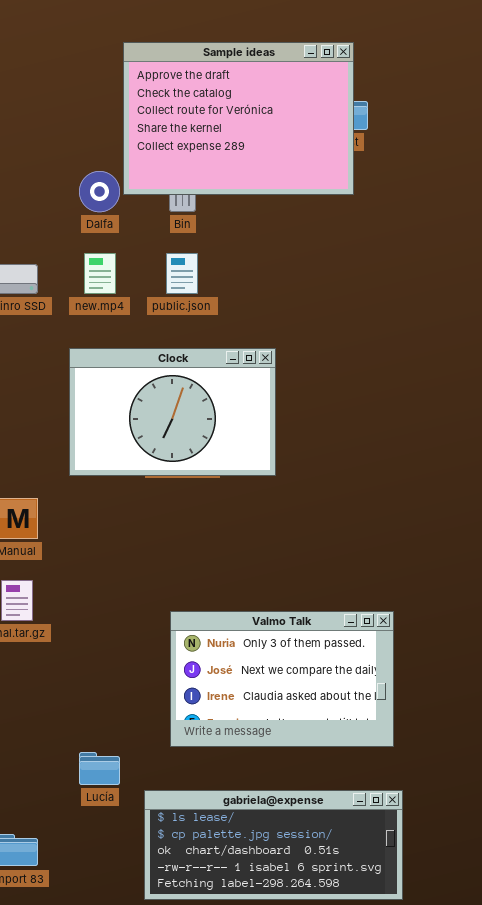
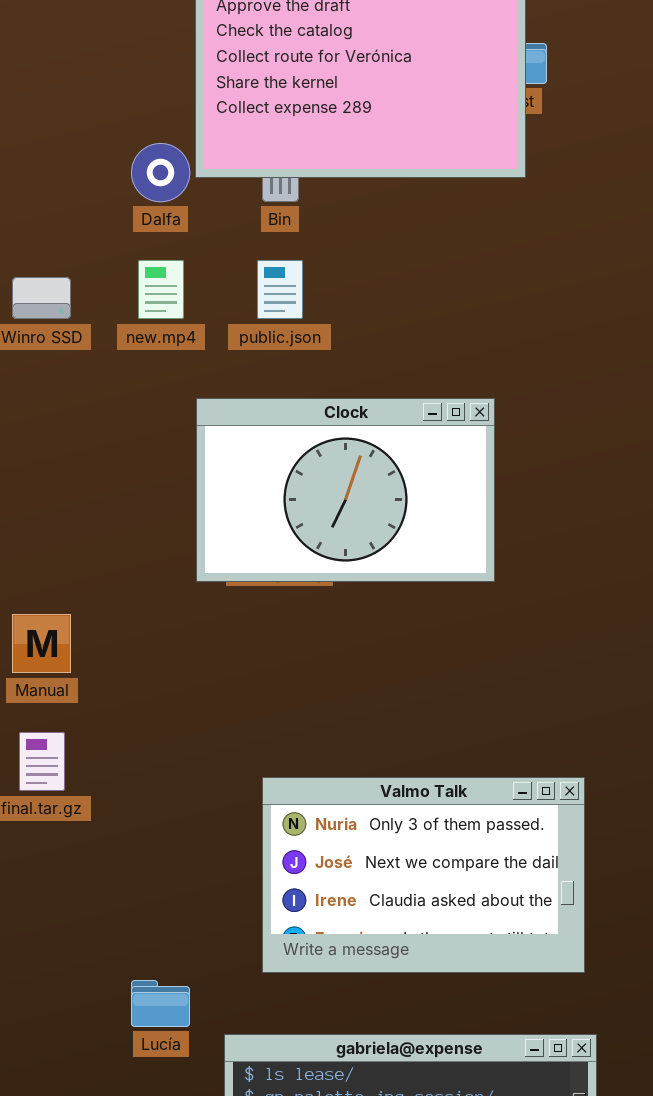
Clock: [69,348,276,476] -> [196,398,495,582], moved

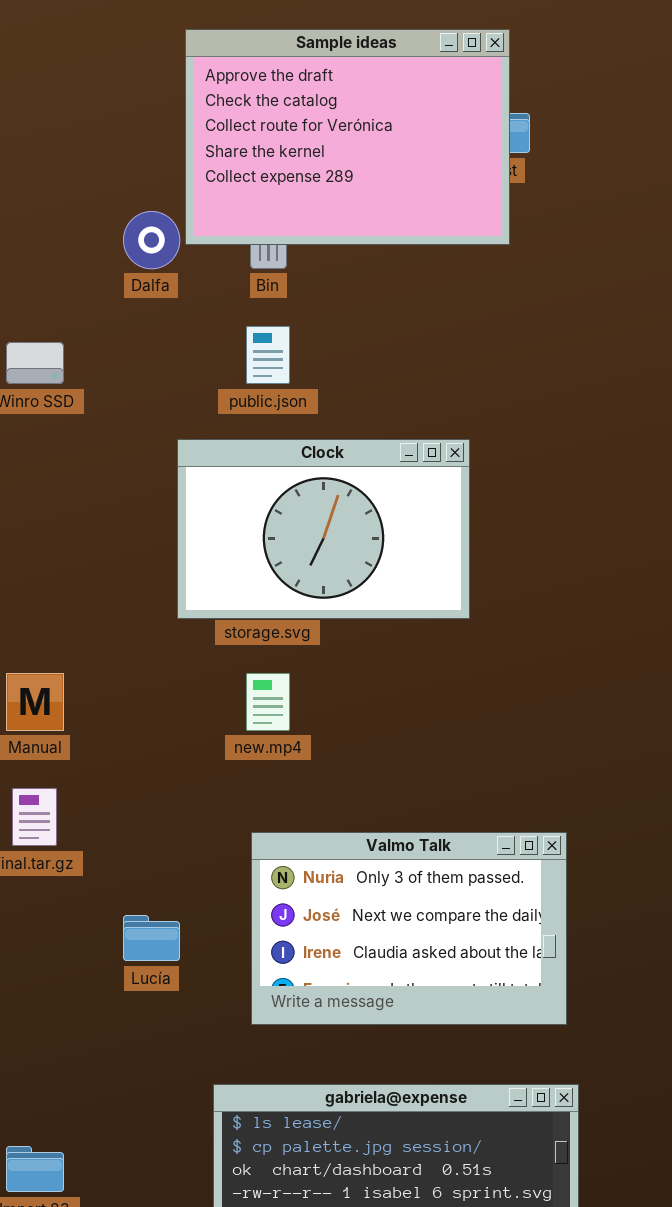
new.mp4: [138,260,184,319] -> [246,673,290,731], moved
Clock: [196,398,495,582] -> [177,439,470,619], moved
Lucía: [131,980,190,1027] -> [123,915,180,961], moved

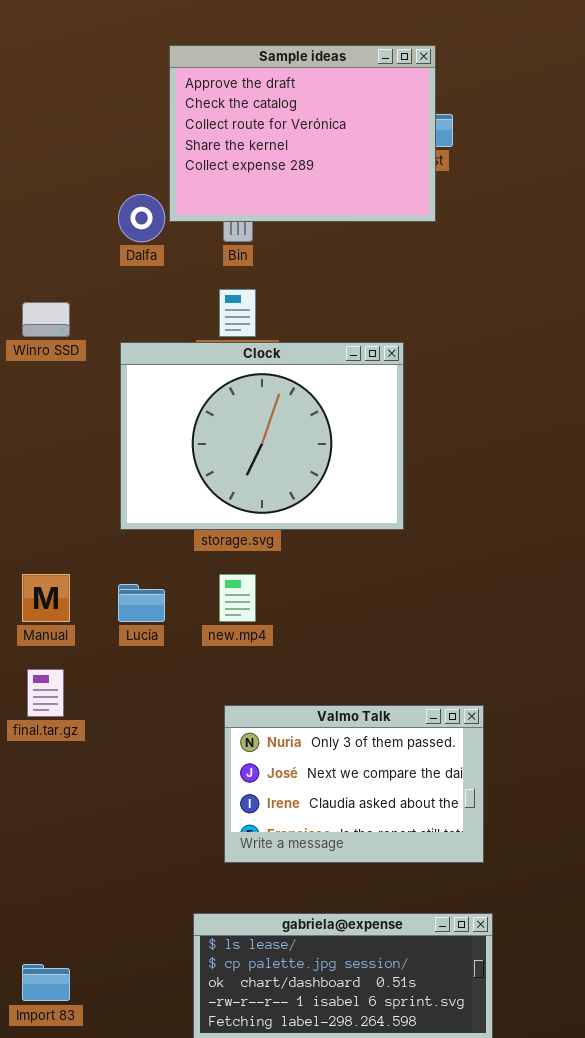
Clock: [177,439,470,619] -> [120,342,404,530], resized
Lucía: [123,915,180,961] -> [118,584,165,622], moved

